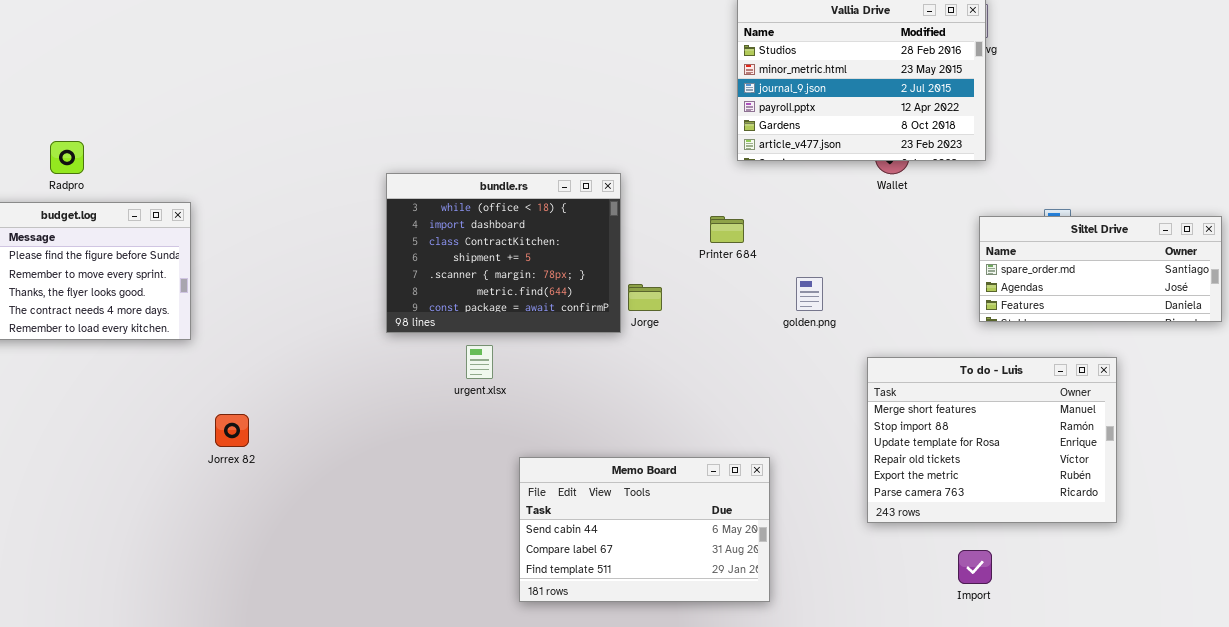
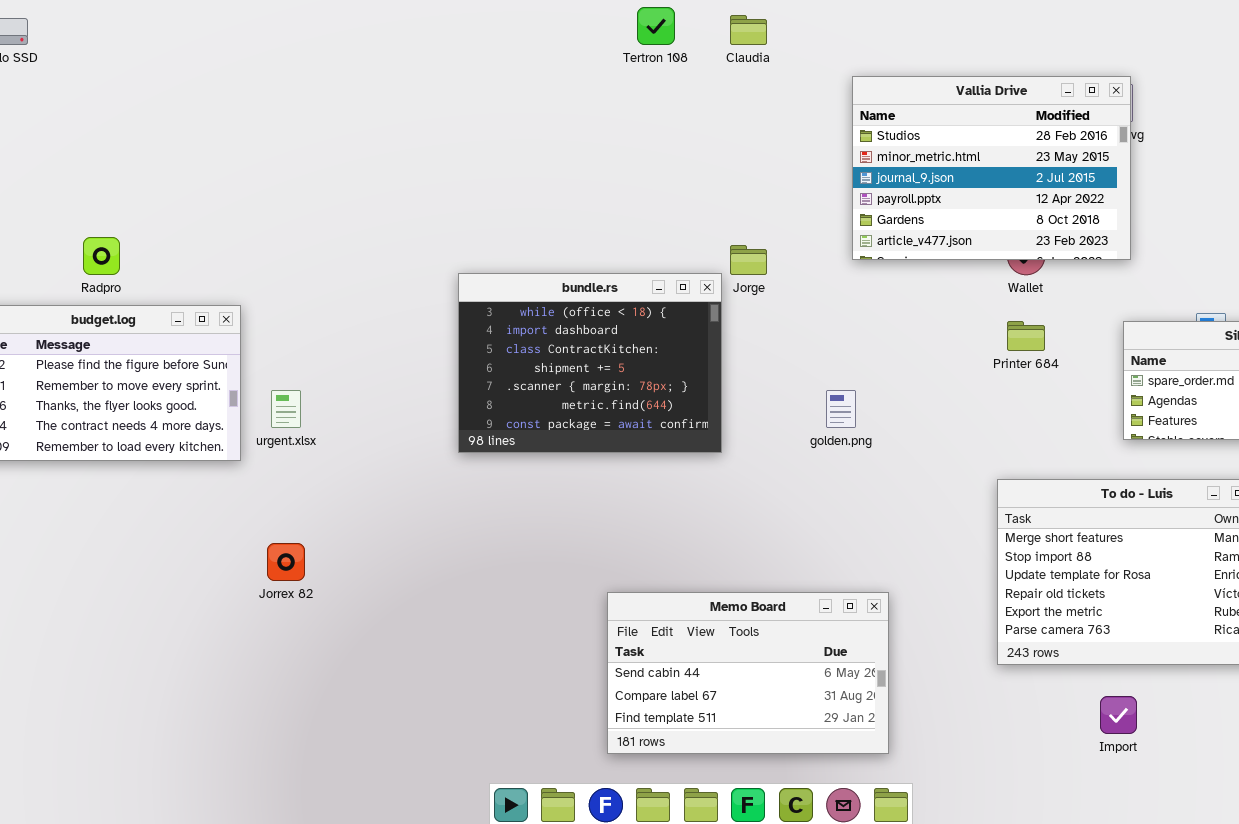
Printer 684: [710,216,744,243] -> [1007,321,1045,351], moved
golden.png: [796,277,823,311] -> [826,390,856,428], moved
Jorge: [628,284,662,311] -> [730,245,767,275], moved
urgent.xlsx: [466,345,493,379] -> [271,390,301,428], moved

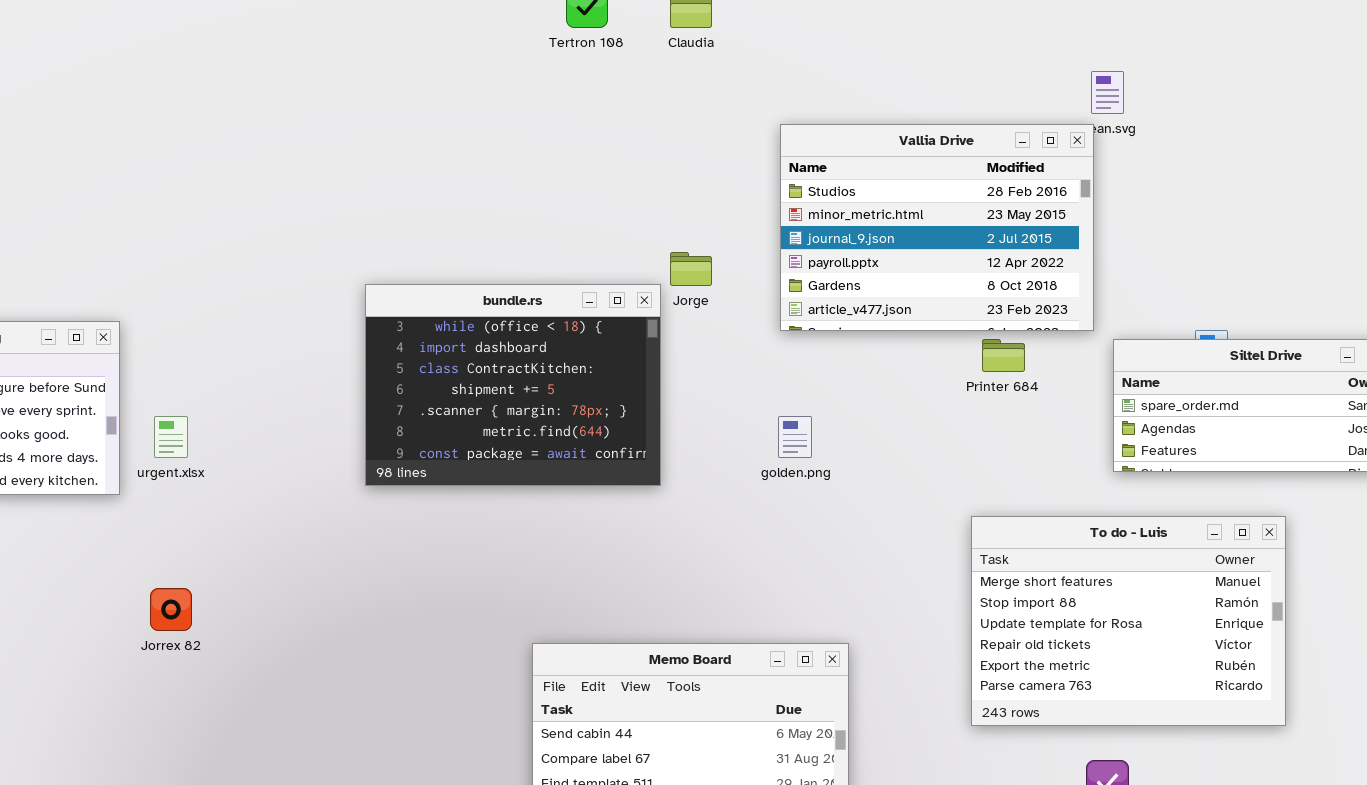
Vallia Drive: [852,76,1131,260] -> [780,124,1094,331], moved

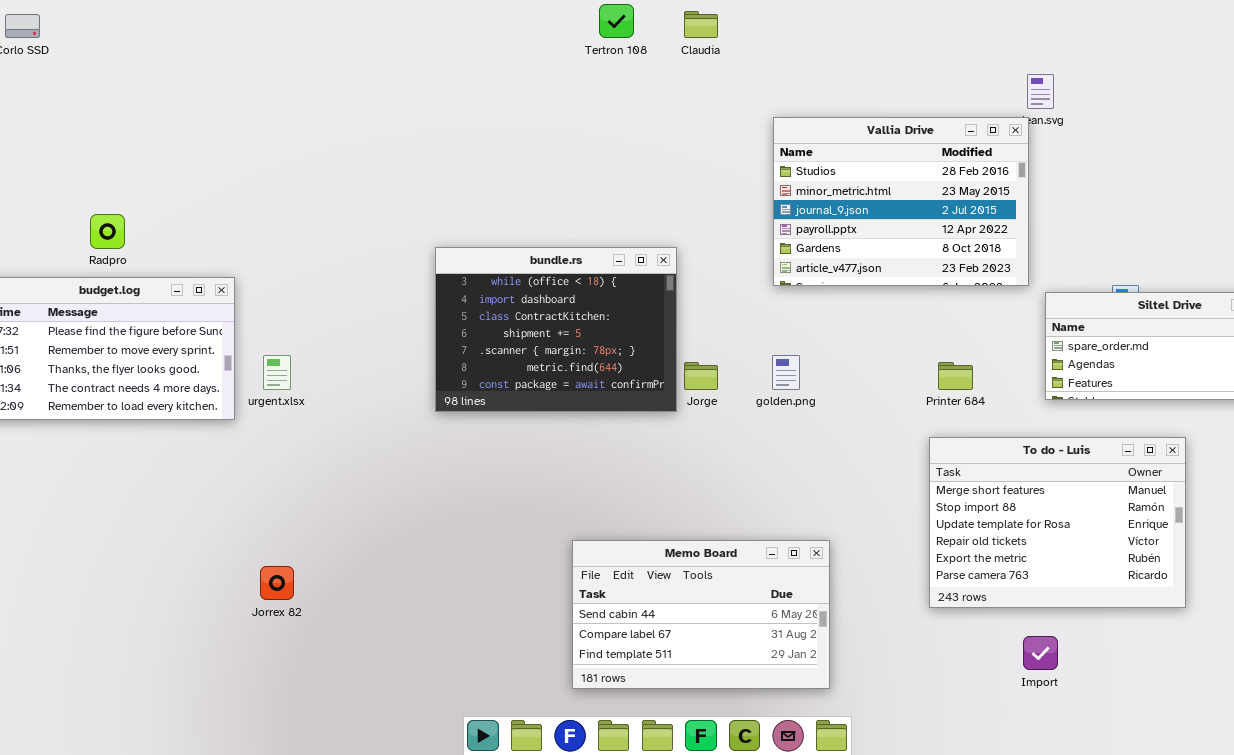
Jorge: [670,252,712,286] -> [684,362,718,390], moved
Printer 684: [982,339,1025,372] -> [938,362,973,390], moved
Jorrex 82: [150,588,192,631] -> [260,566,294,600], moved

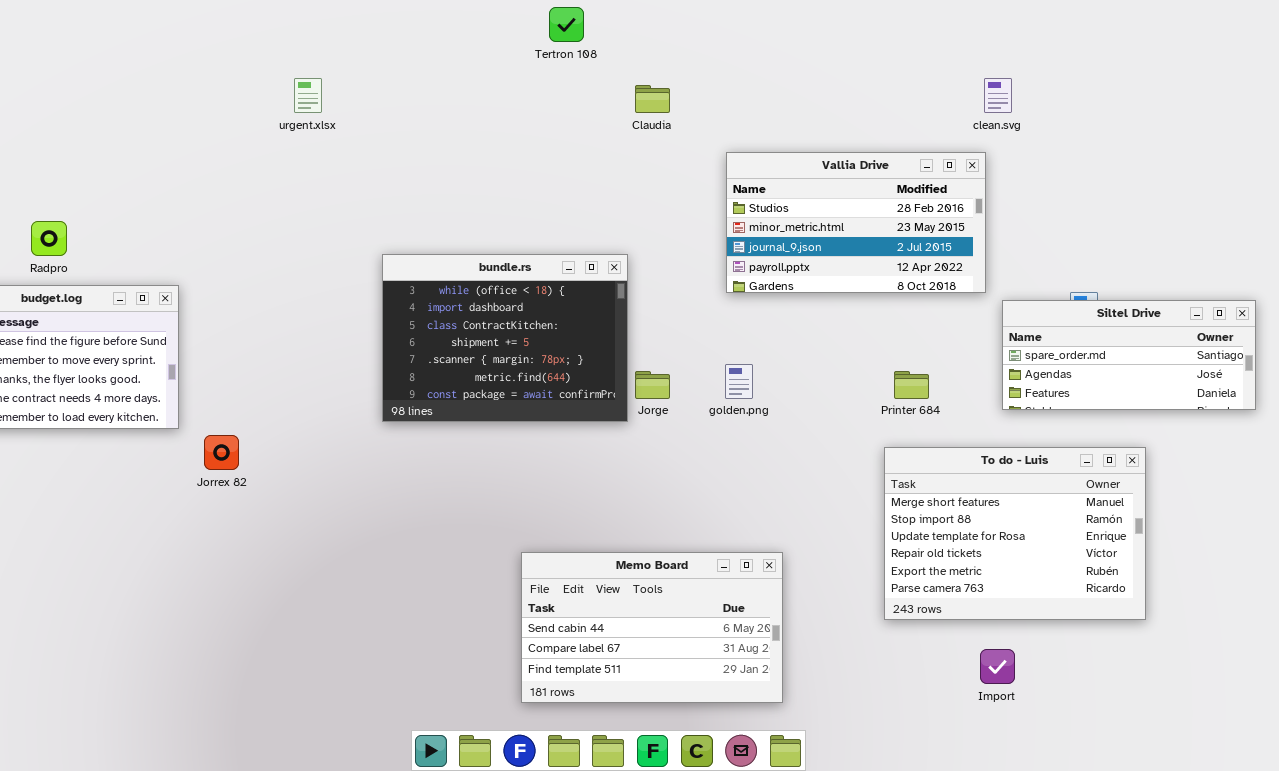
Claudia: [684,11,718,38] -> [635,85,670,113], moved
Vallia Drive: [773,117,1029,286] -> [726,152,986,293], resized
urgent.xlsx: [263,355,291,390] -> [294,78,322,113], moved
Jorrex 82: [260,566,294,600] -> [204,435,239,470], moved

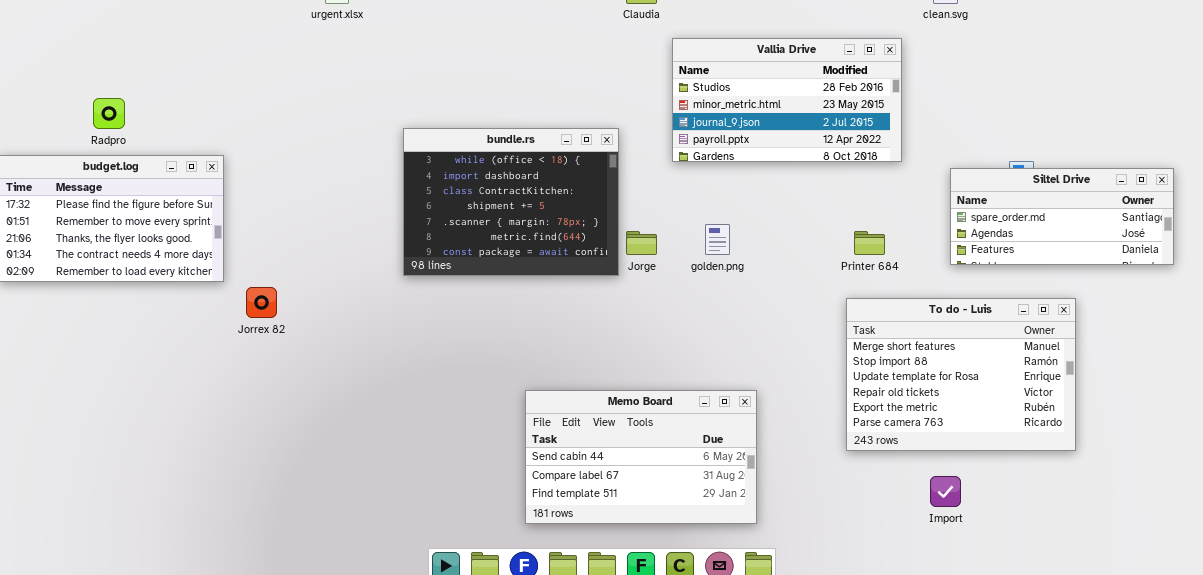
Vallia Drive: [726,152,986,293] -> [672,38,902,162], moved

